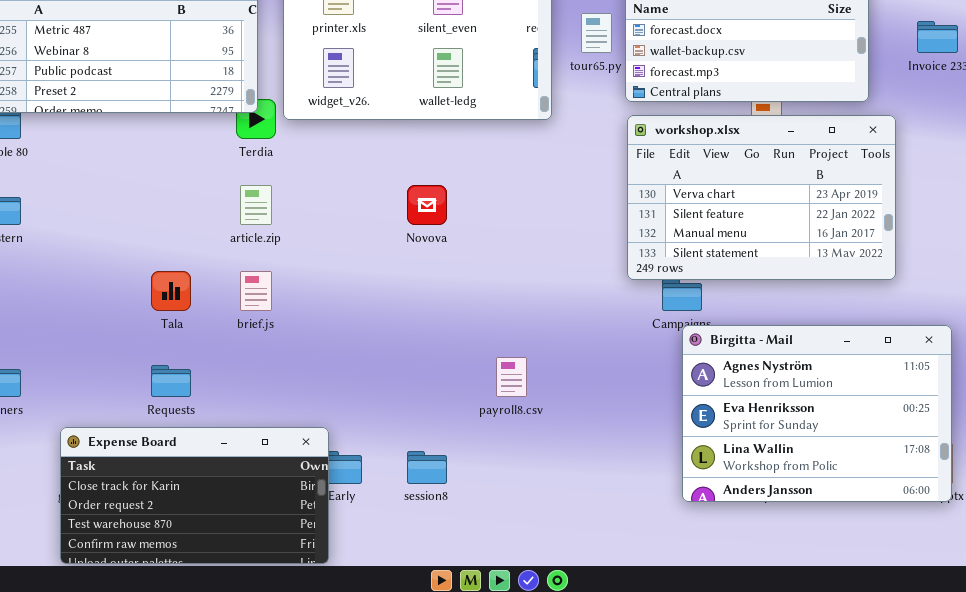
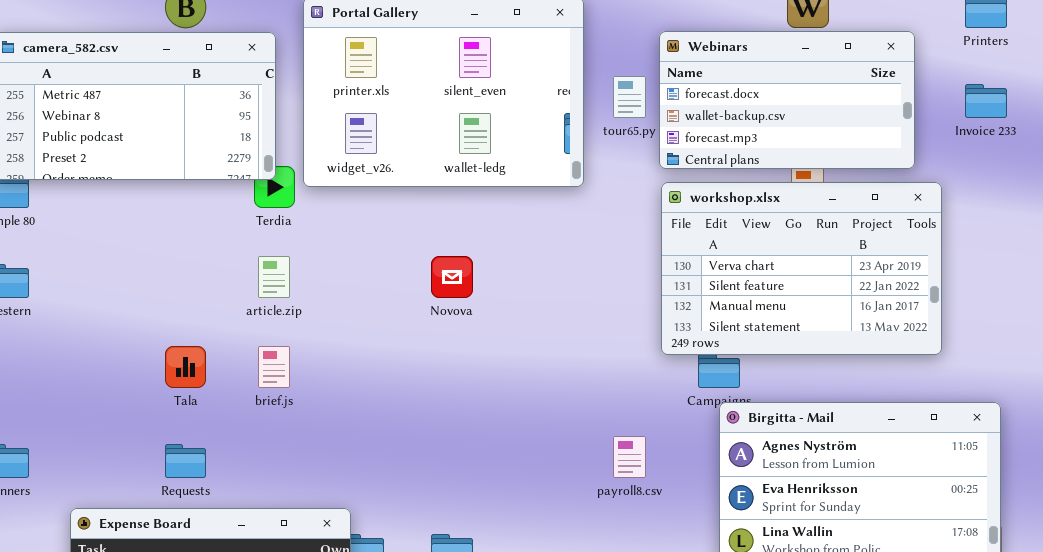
payroll8.csv: [496,357,527,397] -> [613,436,646,478], moved

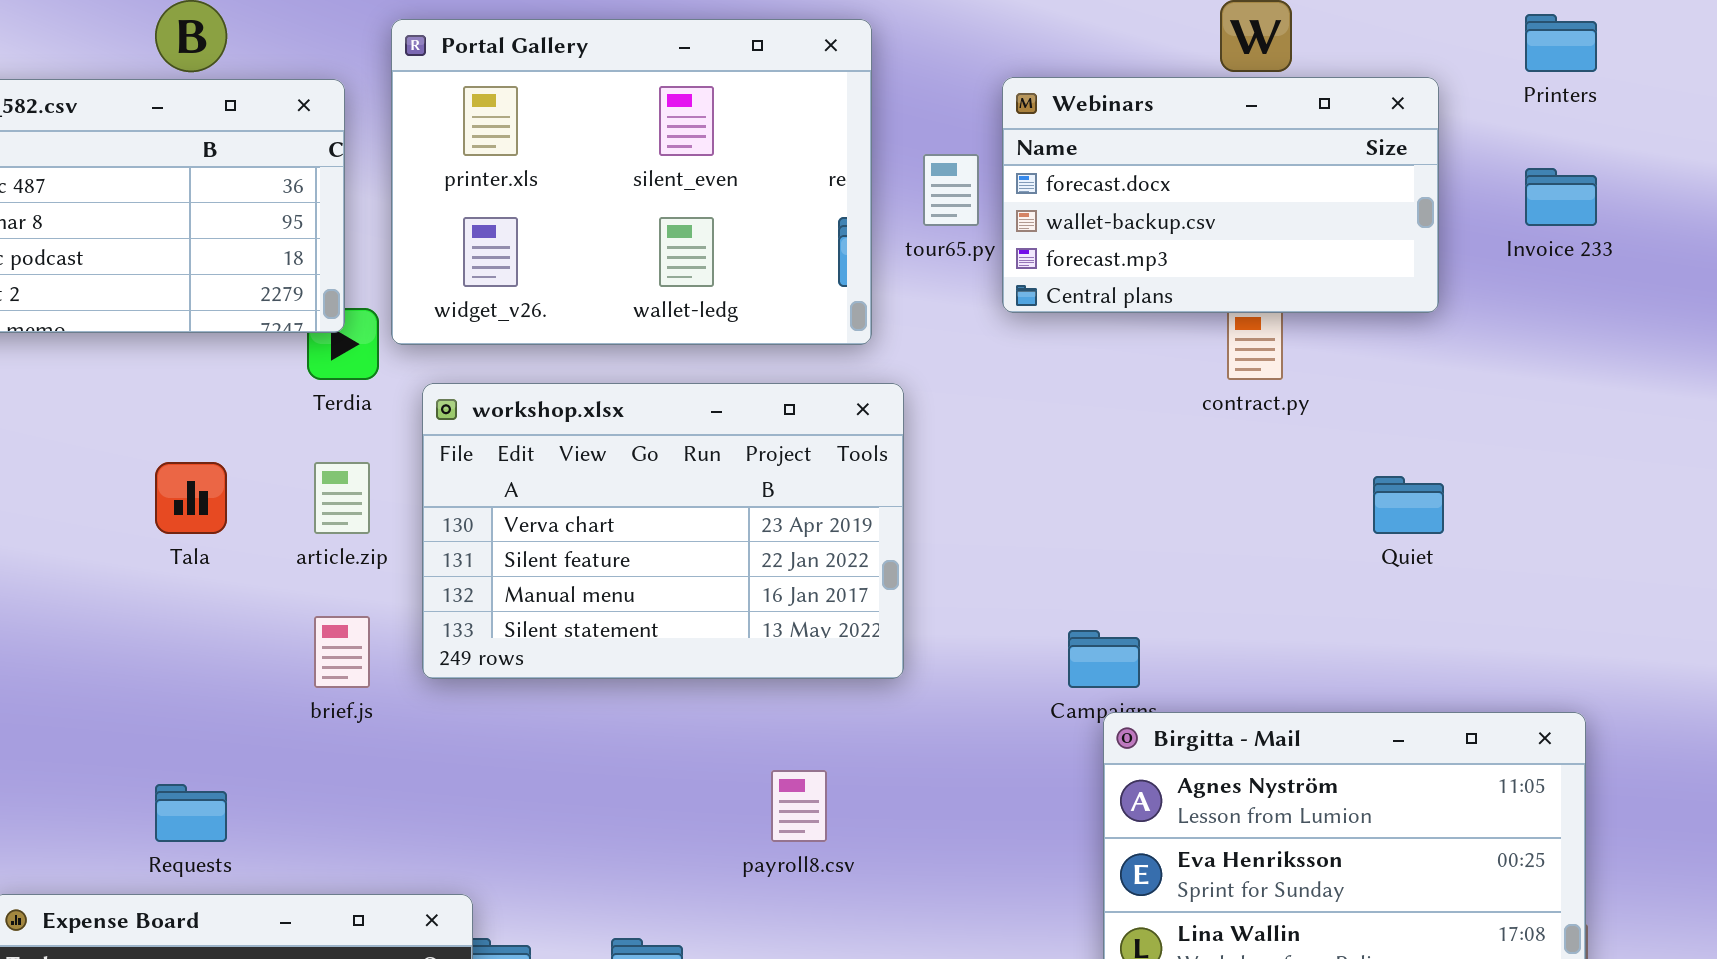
workshop.xlsx: [661,182,942,355] -> [422,383,904,679], moved
Tala: [165,346,206,388] -> [155,462,227,534], moved
payroll8.csv: [613,436,646,478] -> [771,770,827,842], moved

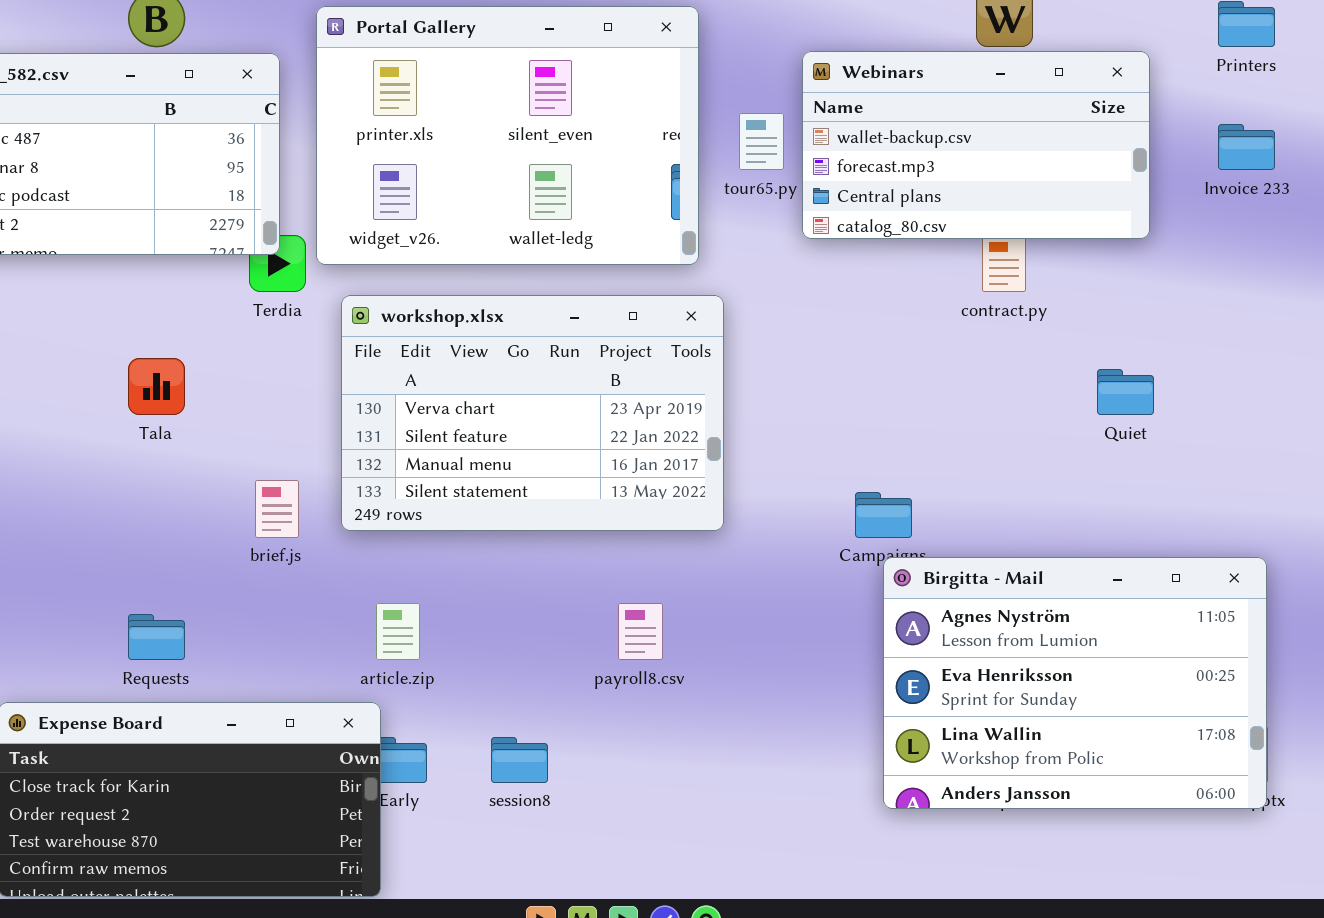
Webinars: [1002,77,1439,313] -> [802,51,1150,239], scrolled down 1 row
article.zip: [314,462,370,534] -> [376,603,420,660], moved

